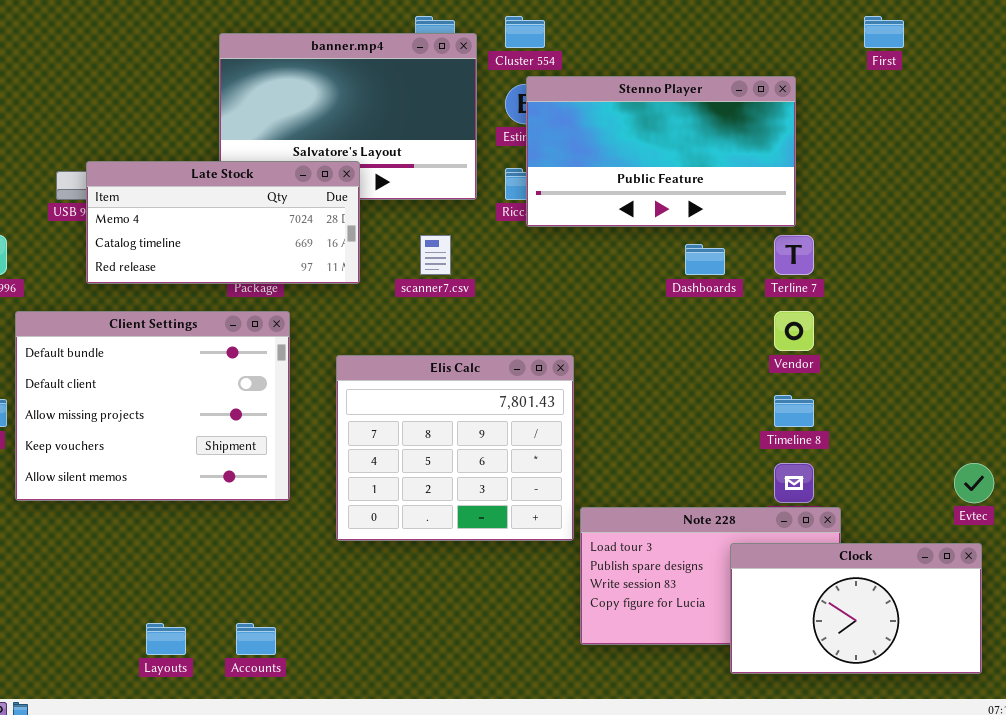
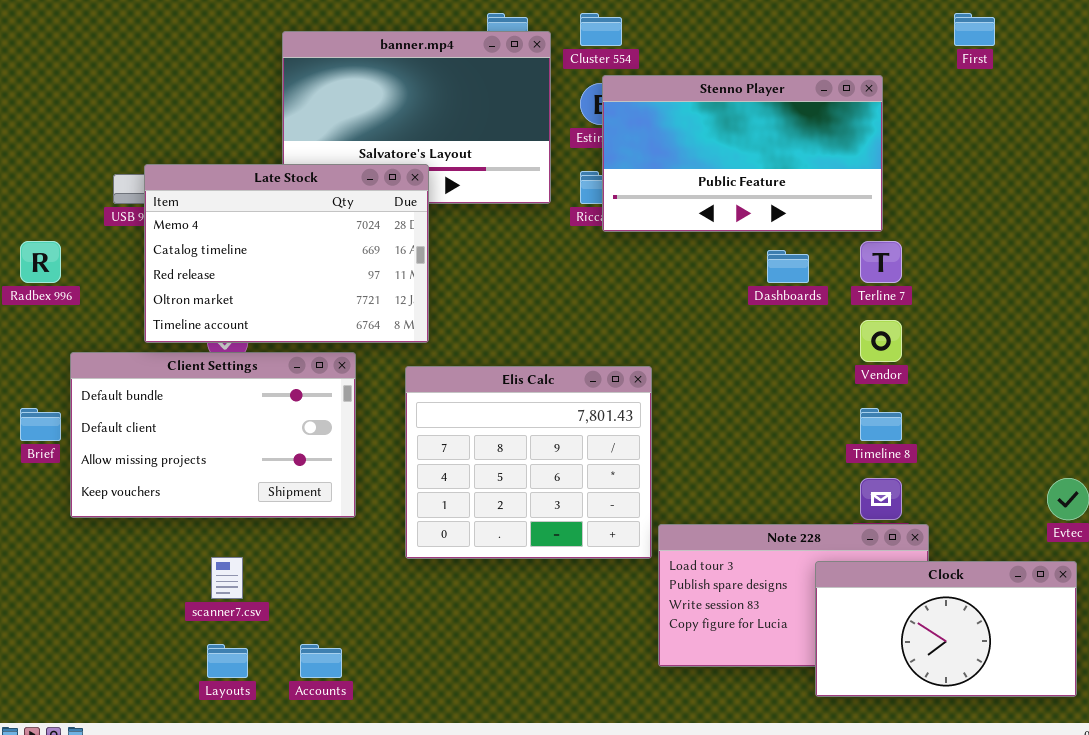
Late Stock: [86,161,360,284] -> [144,164,429,343], resized
scanner7.csv: [420,235,451,275] -> [211,557,243,599], moved
Client Settings: [15,311,290,501] -> [70,352,356,518], resized

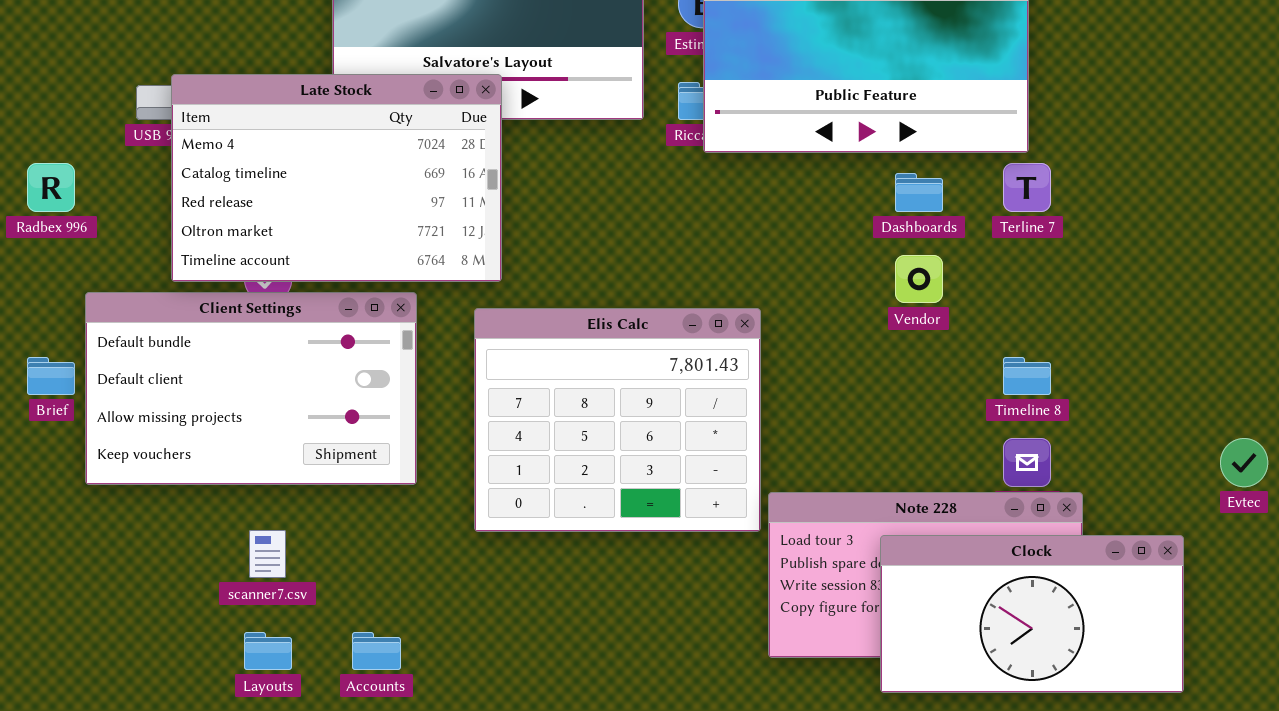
Vendor: [860,320,902,362] -> [895,255,943,303], moved
Clock: [815,561,1077,697] -> [880,535,1184,693], moved

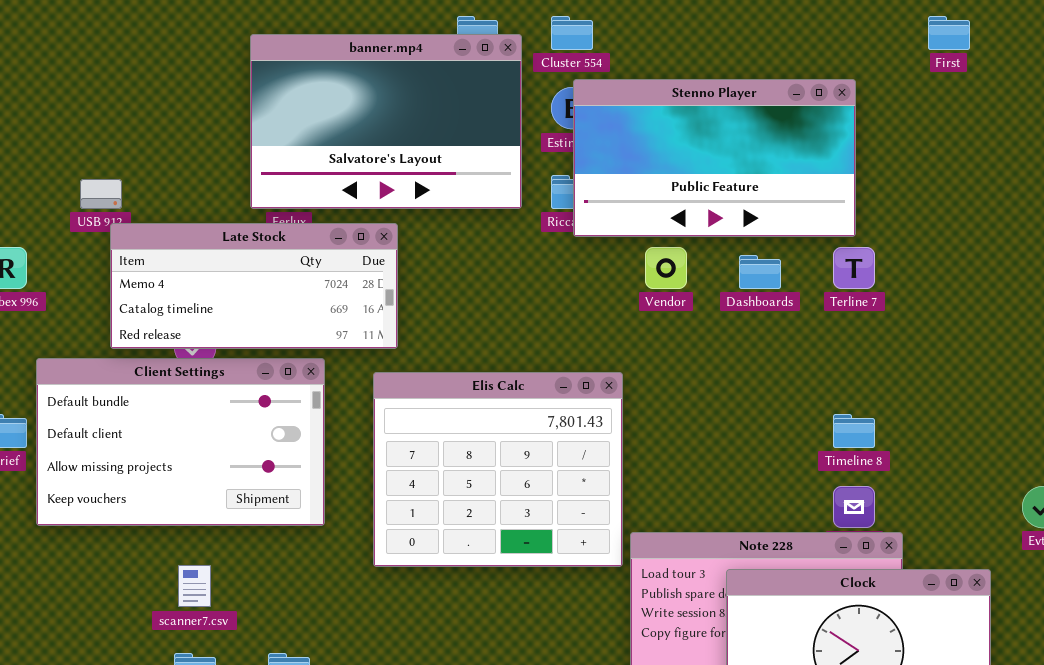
Late Stock: [171,74,502,282] -> [110,223,398,349], resized
Vendor: [895,255,943,303] -> [645,247,687,289], moved

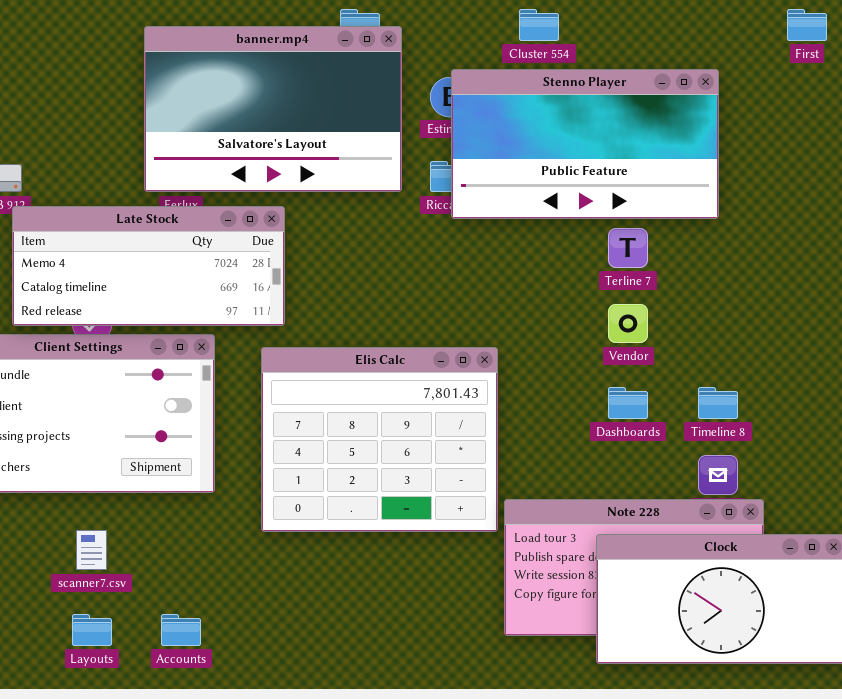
Cluster 554: [551,16,593,50] -> [519,9,559,41], moved
Vendor: [645,247,687,289] -> [608,304,648,343], moved
Terline 7: [833,247,875,289] -> [608,228,648,268], moved
Dashboards: [739,255,781,289] -> [608,387,648,419], moved

